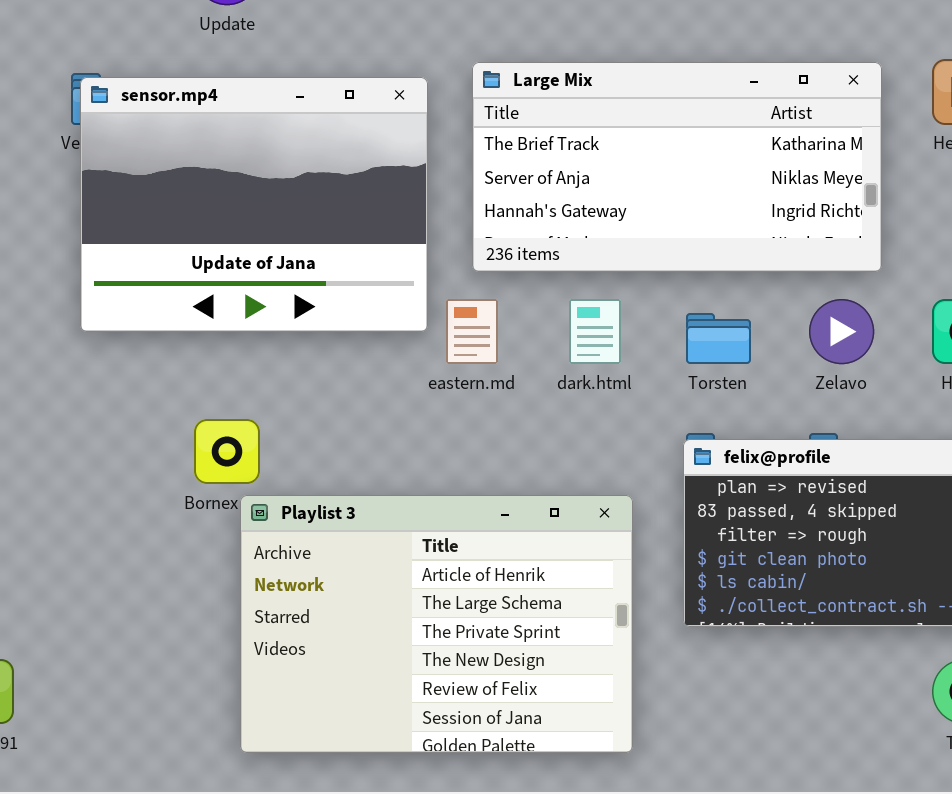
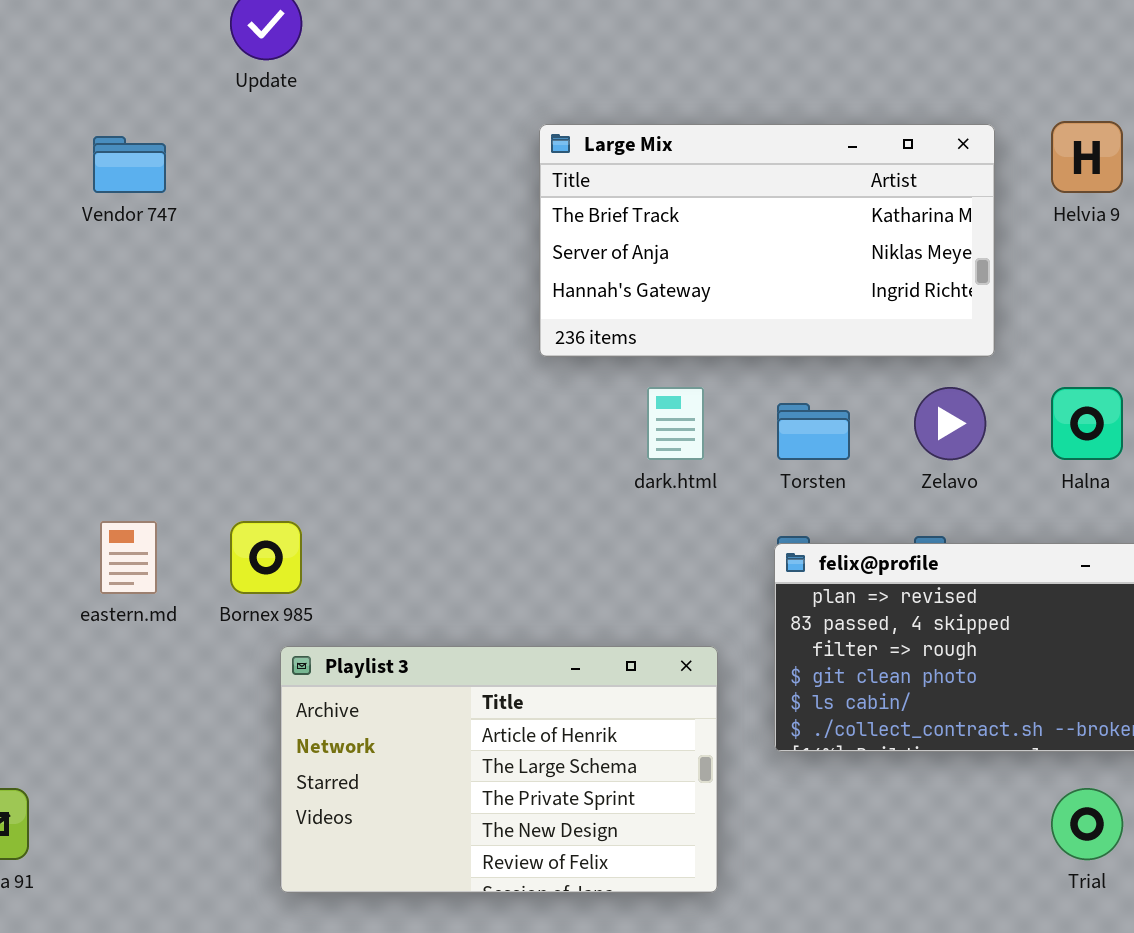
sensor.mp4: [80,77,428,332] -> none, closed
eastern.md: [446,299,498,364] -> [100,521,157,594], moved
Playlist 3: [240,495,633,753] -> [280,646,718,893], resized

